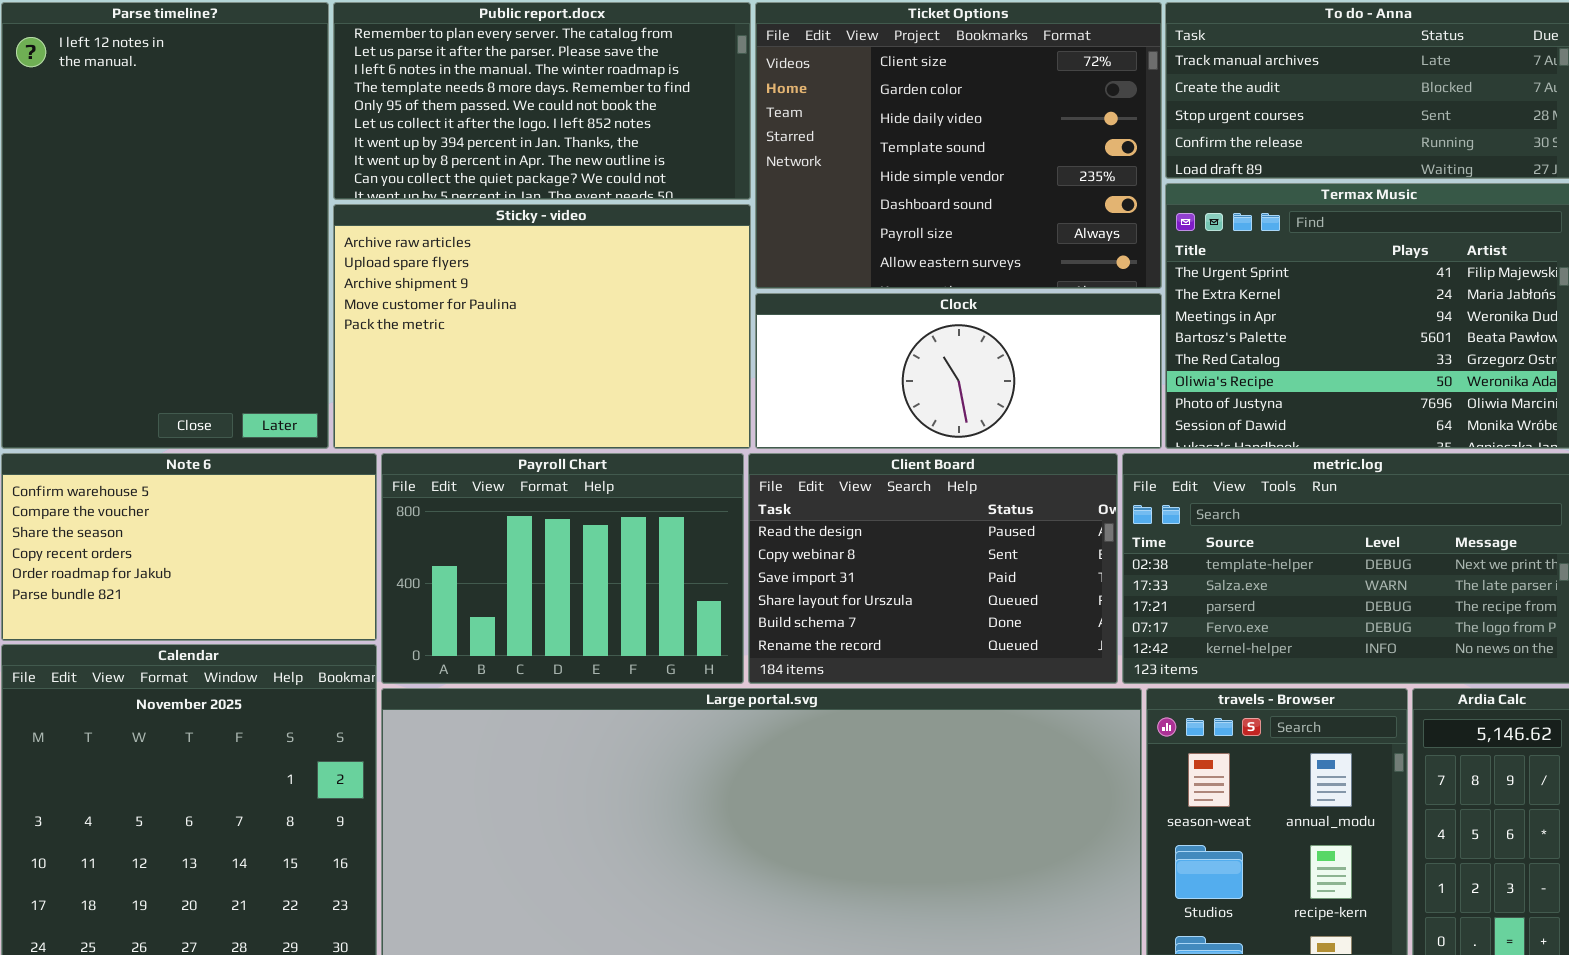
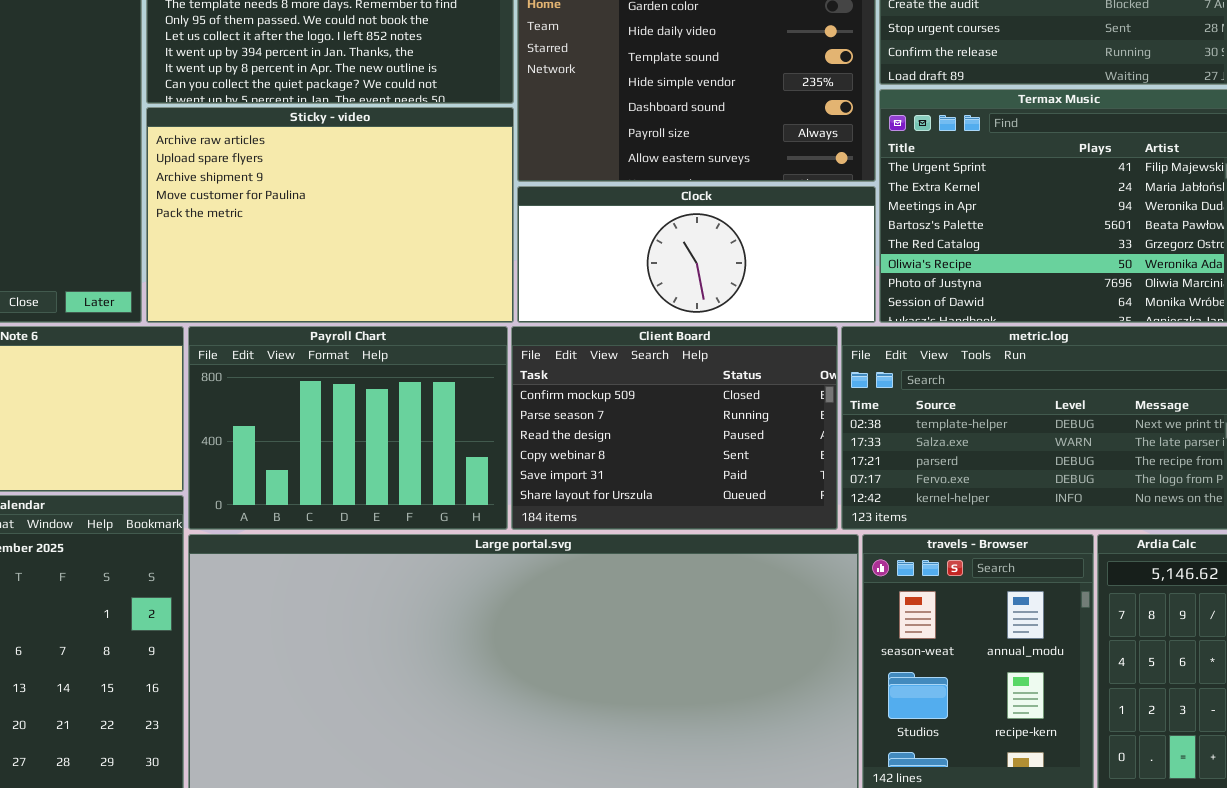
Client Board: [748,453,1118,684] -> [511,326,838,530], scrolled up 2 rows

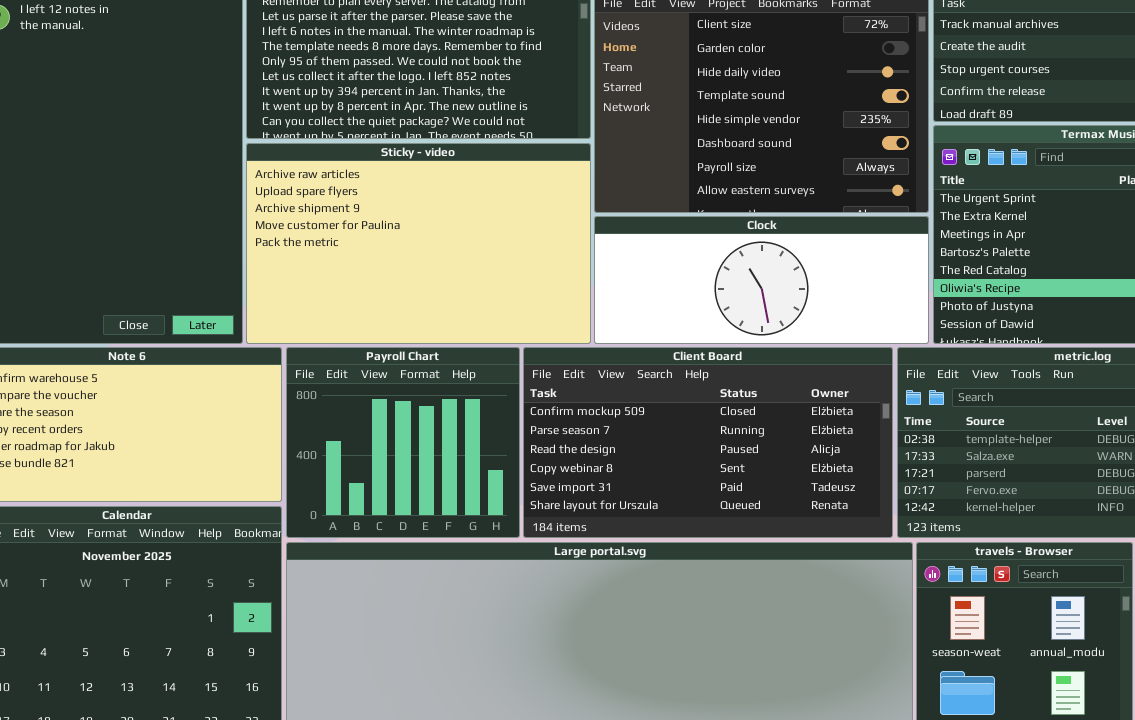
Payroll Chart: [188,326,508,530] -> [286,347,520,538], resized
Client Board: [511,326,838,530] -> [523,347,893,538], resized

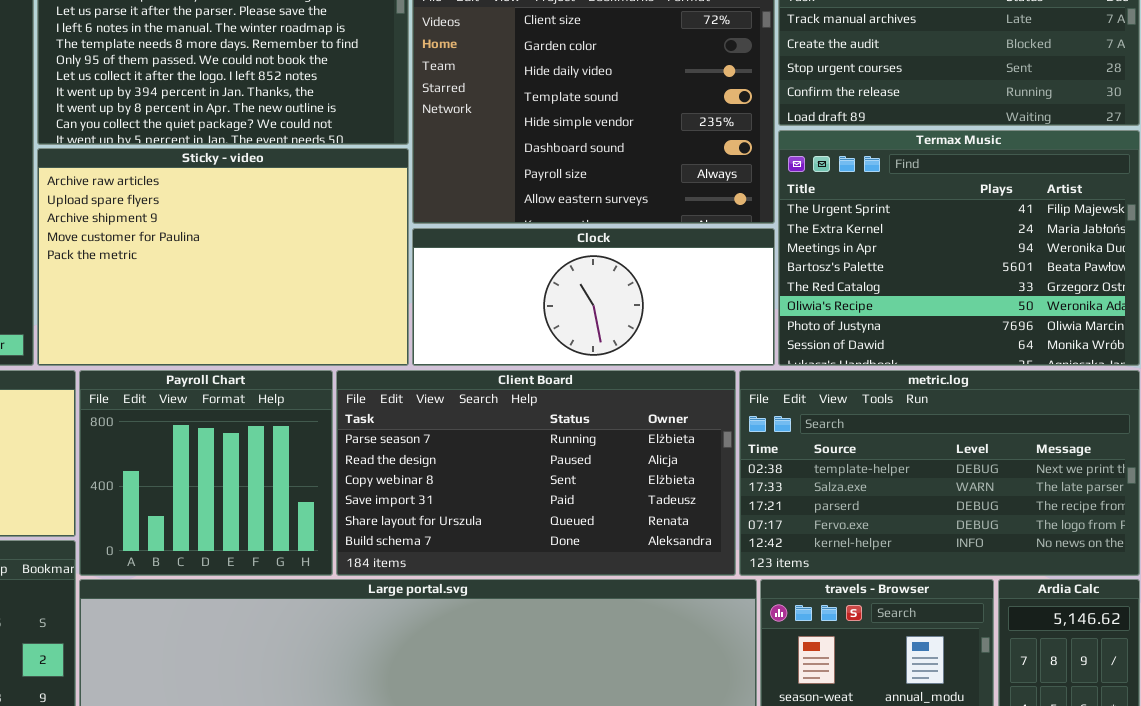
Client Board: [523,347,893,538] -> [336,370,736,576], scrolled down 1 row

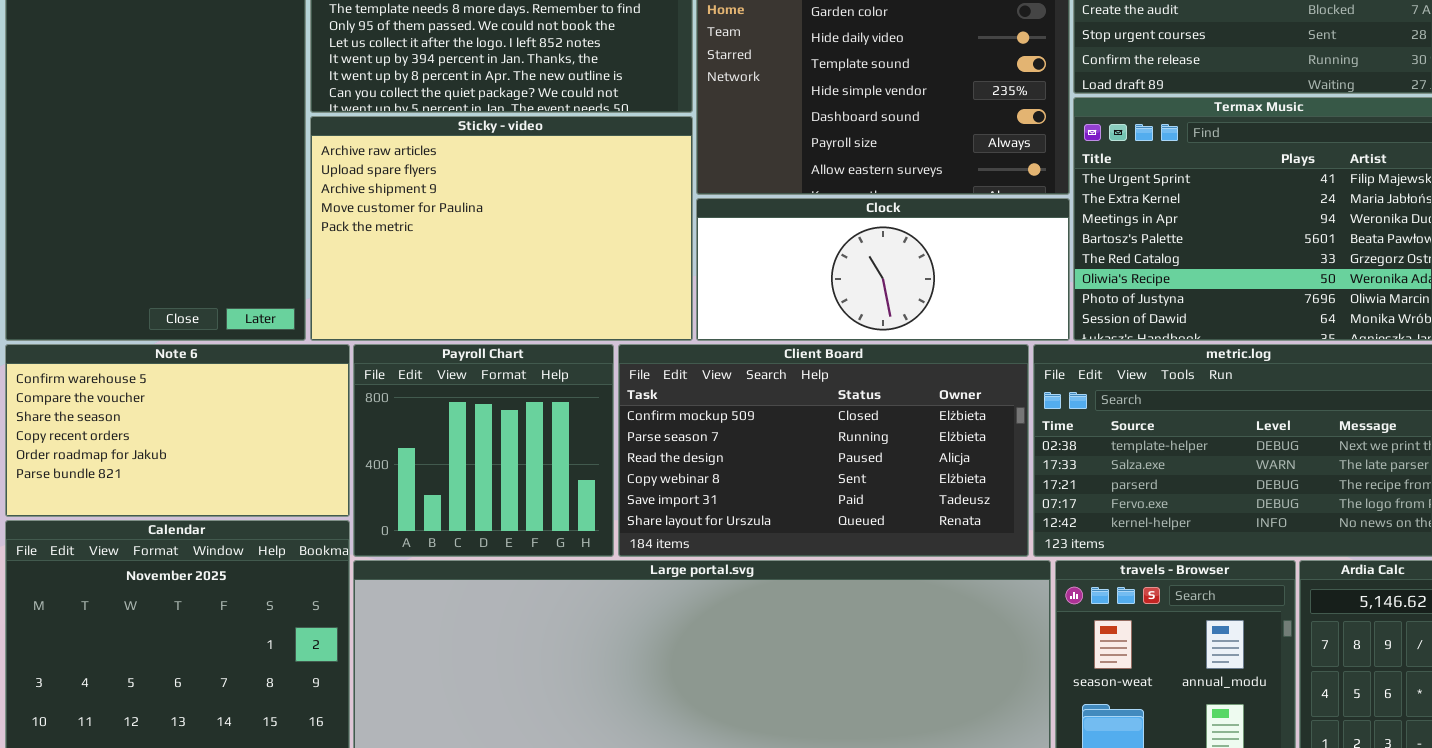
Client Board: [336,370,736,576] -> [618,344,1029,557], scrolled up 1 row

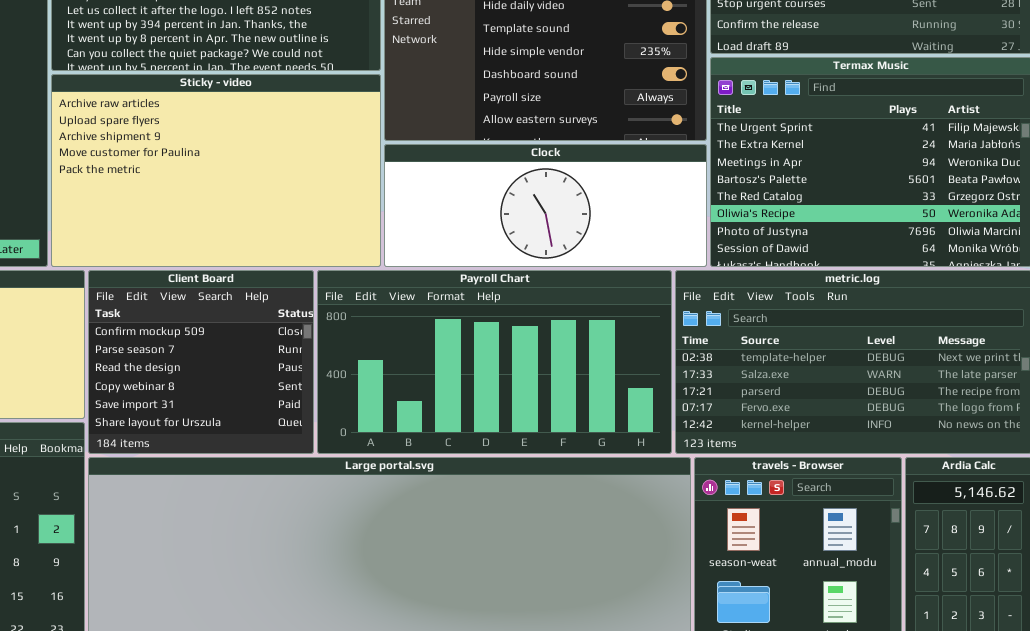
Payroll Chart: [353,344,614,557] -> [317,270,672,454], moved, resized
Client Board: [618,344,1029,557] -> [88,270,314,454], moved, resized

